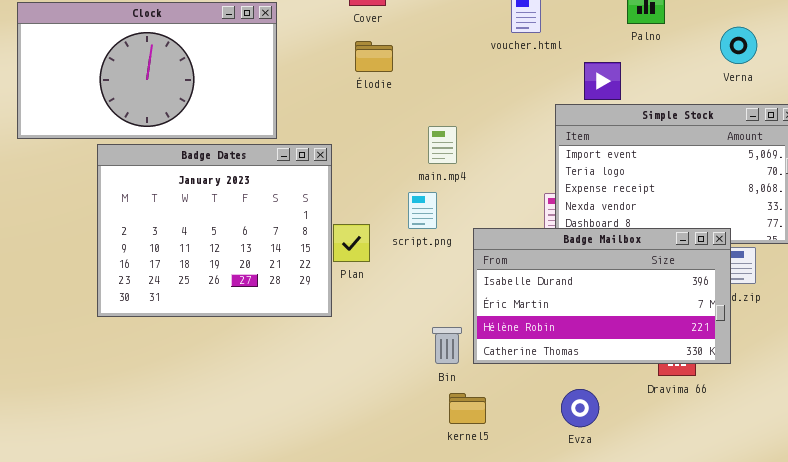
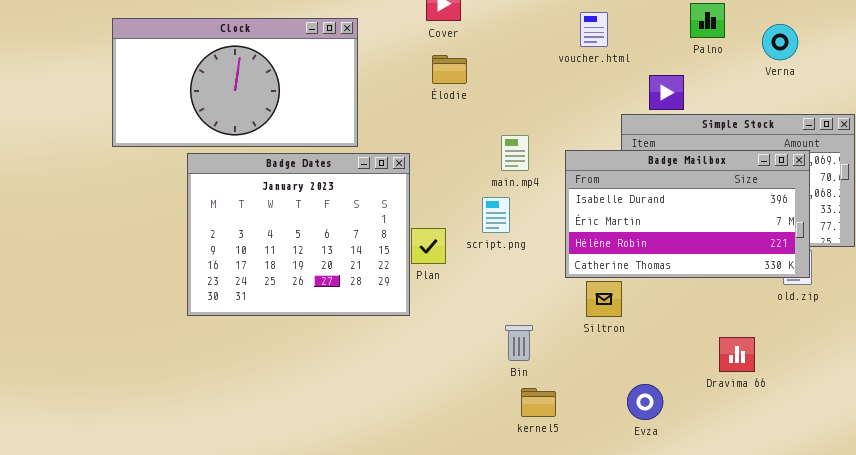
Verna: [720,27,757,64] -> [762,24,798,60], moved
Badge Mailbox: [473,228,731,364] -> [565,150,810,278], moved

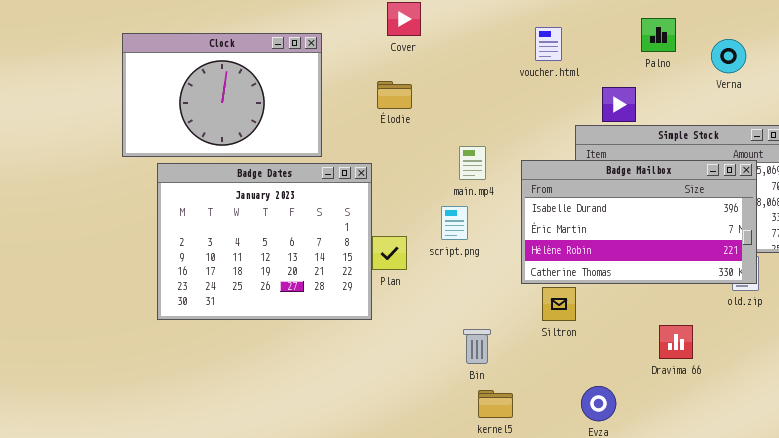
Clock: [112,18,358,147] -> [122,33,322,157], resized
Élodie: [432,55,467,84] -> [377,81,412,109], moved
Dravima 66: [719,337,755,372] -> [659,325,693,359], moved

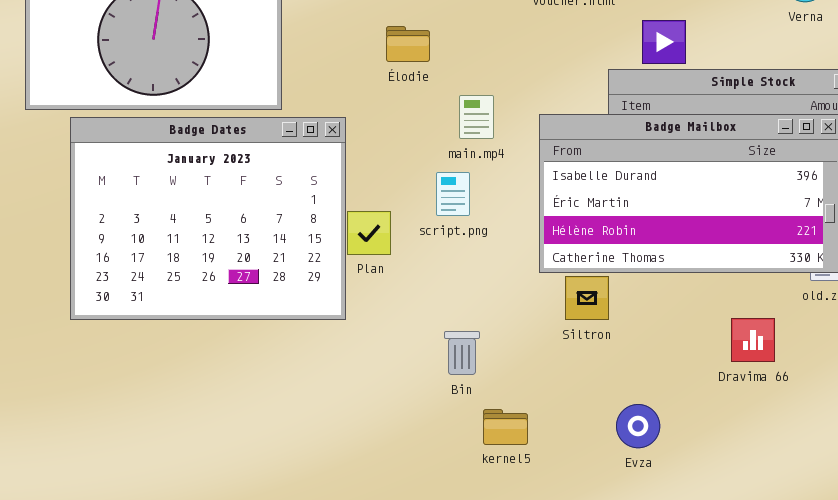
Élodie: [377,81,412,109] -> [386,26,430,62], moved
Dravima 66: [659,325,693,359] -> [731,318,775,362], moved
Bin: [463,329,491,364] -> [444,331,480,375], moved

